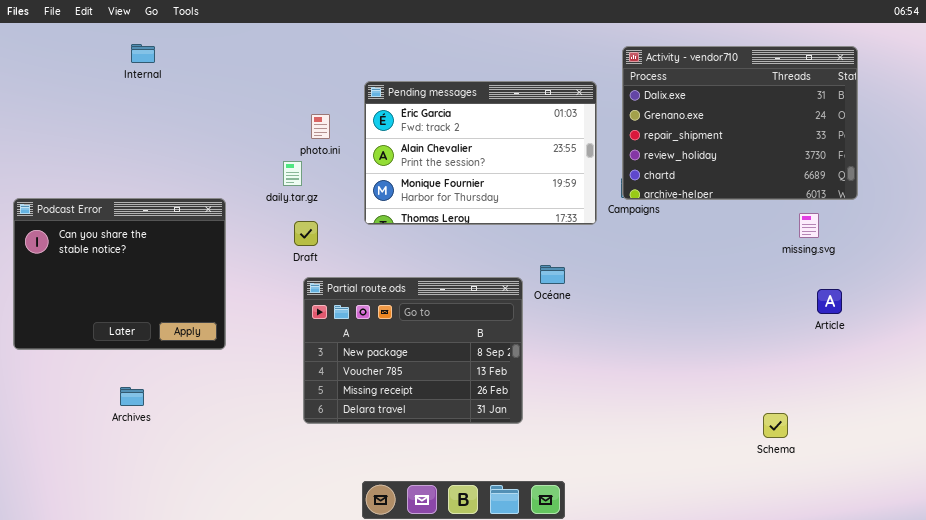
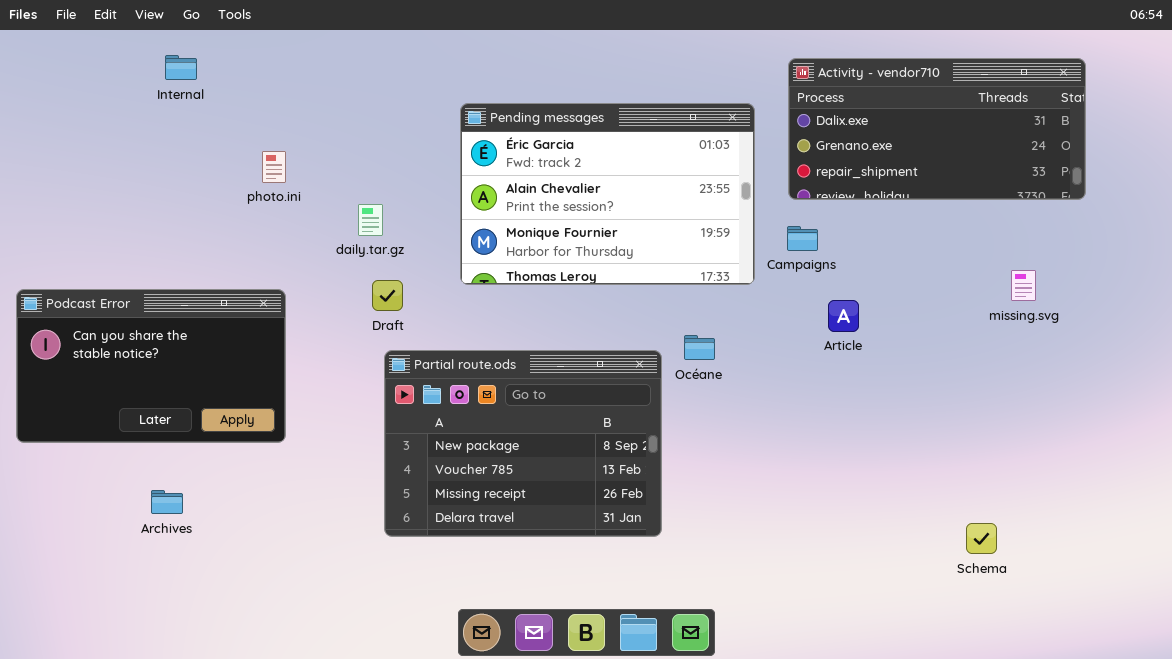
Activity - vendor710: [622,46,858,200] -> [788,58,1086,200], resized
photo.ini: [311,114,330,139] -> [262,151,286,183], moved
Podcast Error: [13,198,226,350] -> [16,289,286,443], resized
Article: [817,289,842,314] -> [828,300,859,332], moved

